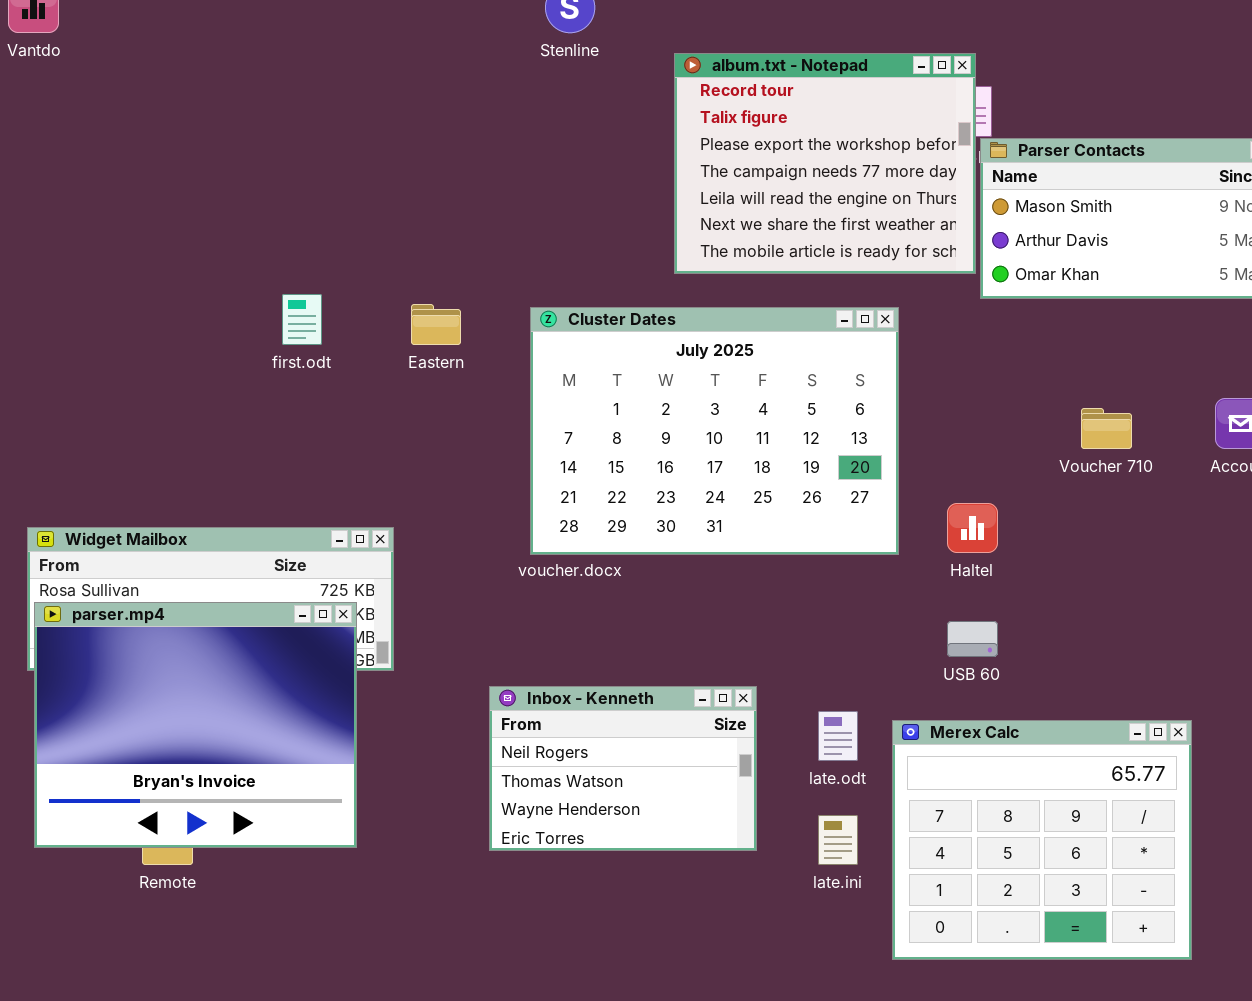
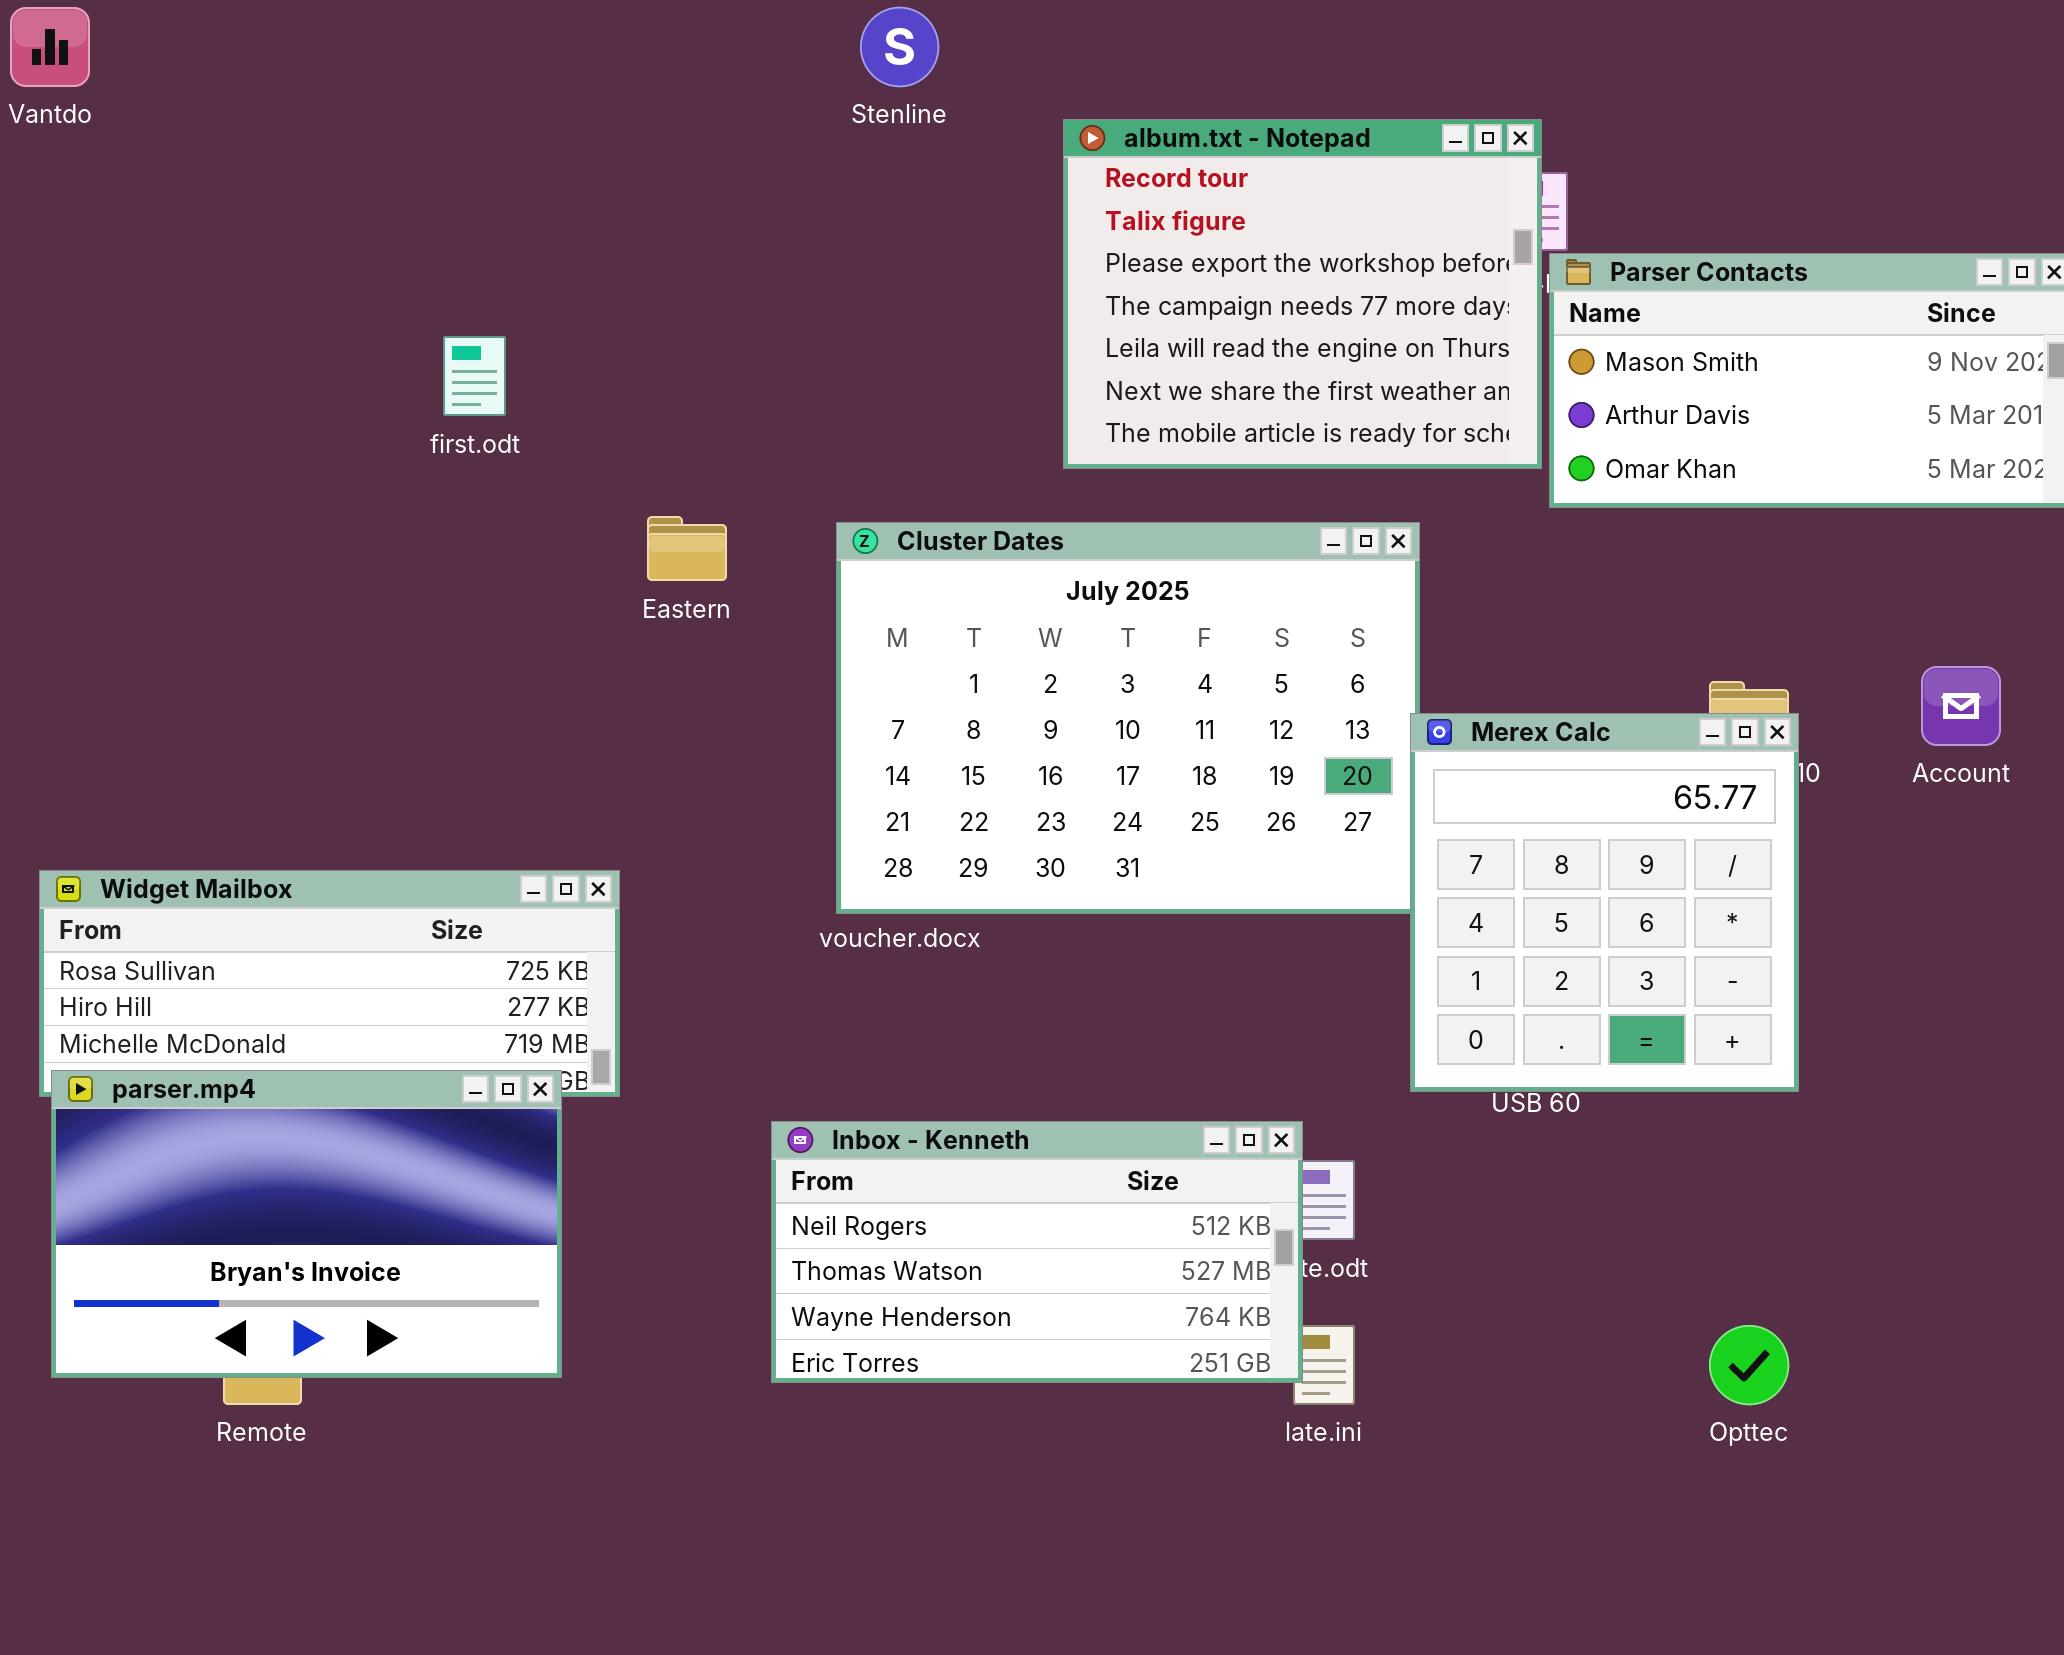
first.odt: [282,294,322,345] -> [443,336,506,416], moved
parser.mp4: [34,602,357,848] -> [51,1070,562,1378], resized
Inbox - Kenneth: [489,686,757,851] -> [771,1121,1303,1383], resized
Merex Calc: [892,720,1192,960] -> [1410,713,1799,1092], moved, resized

